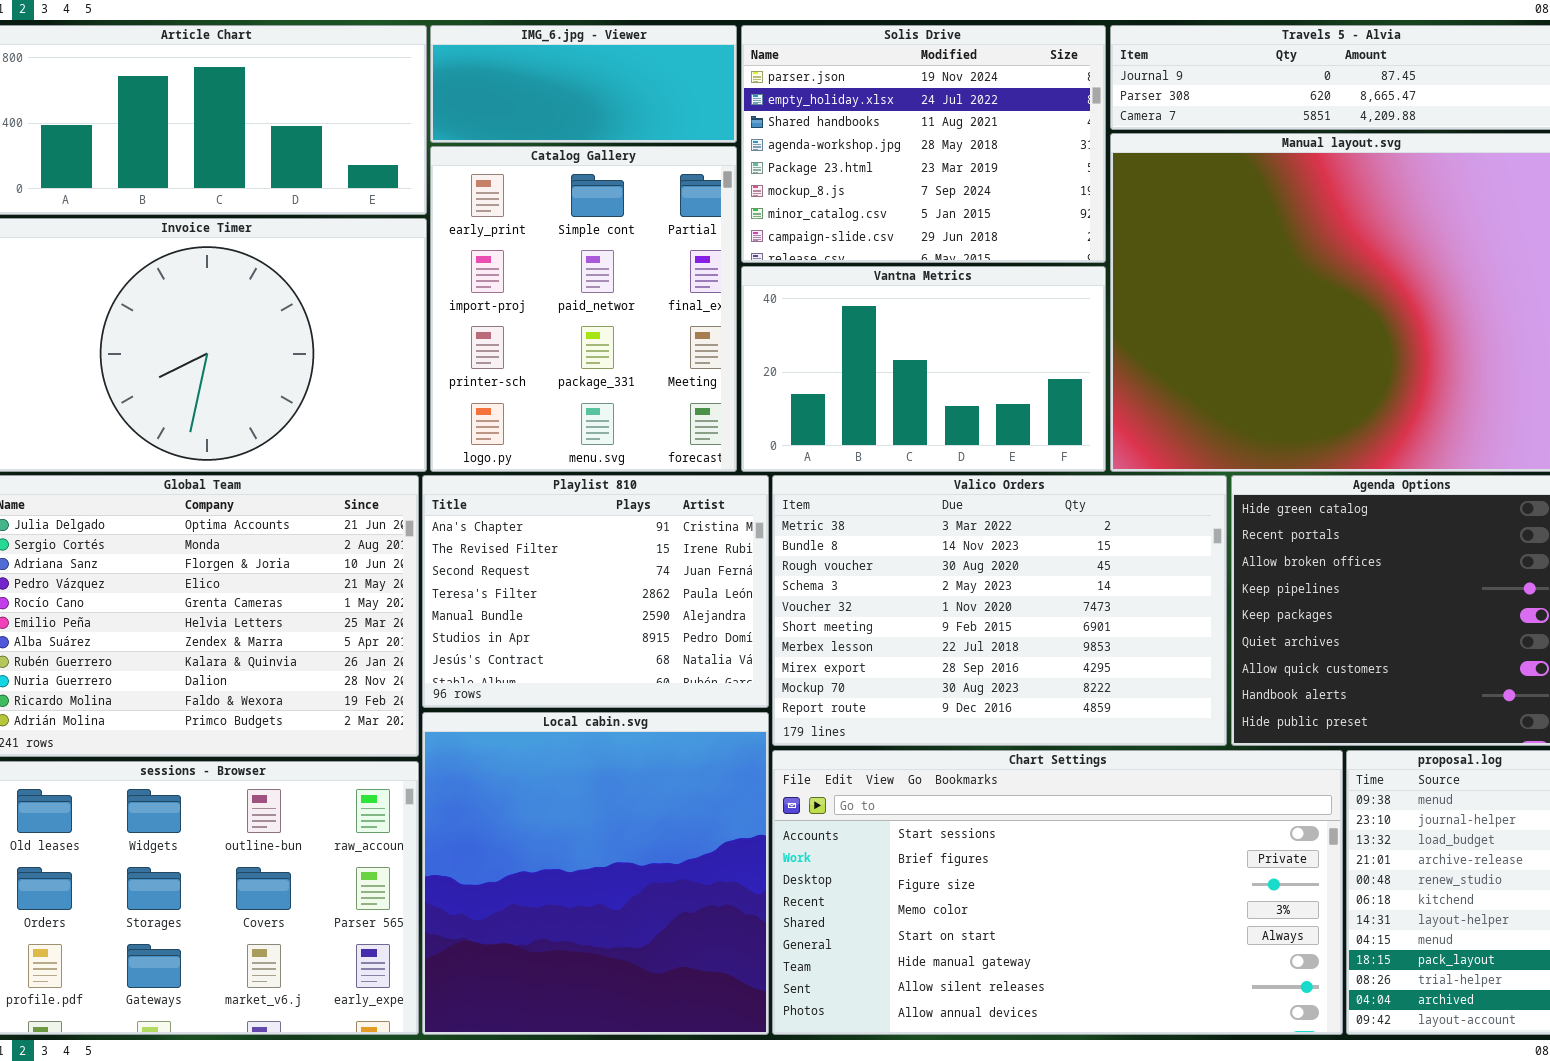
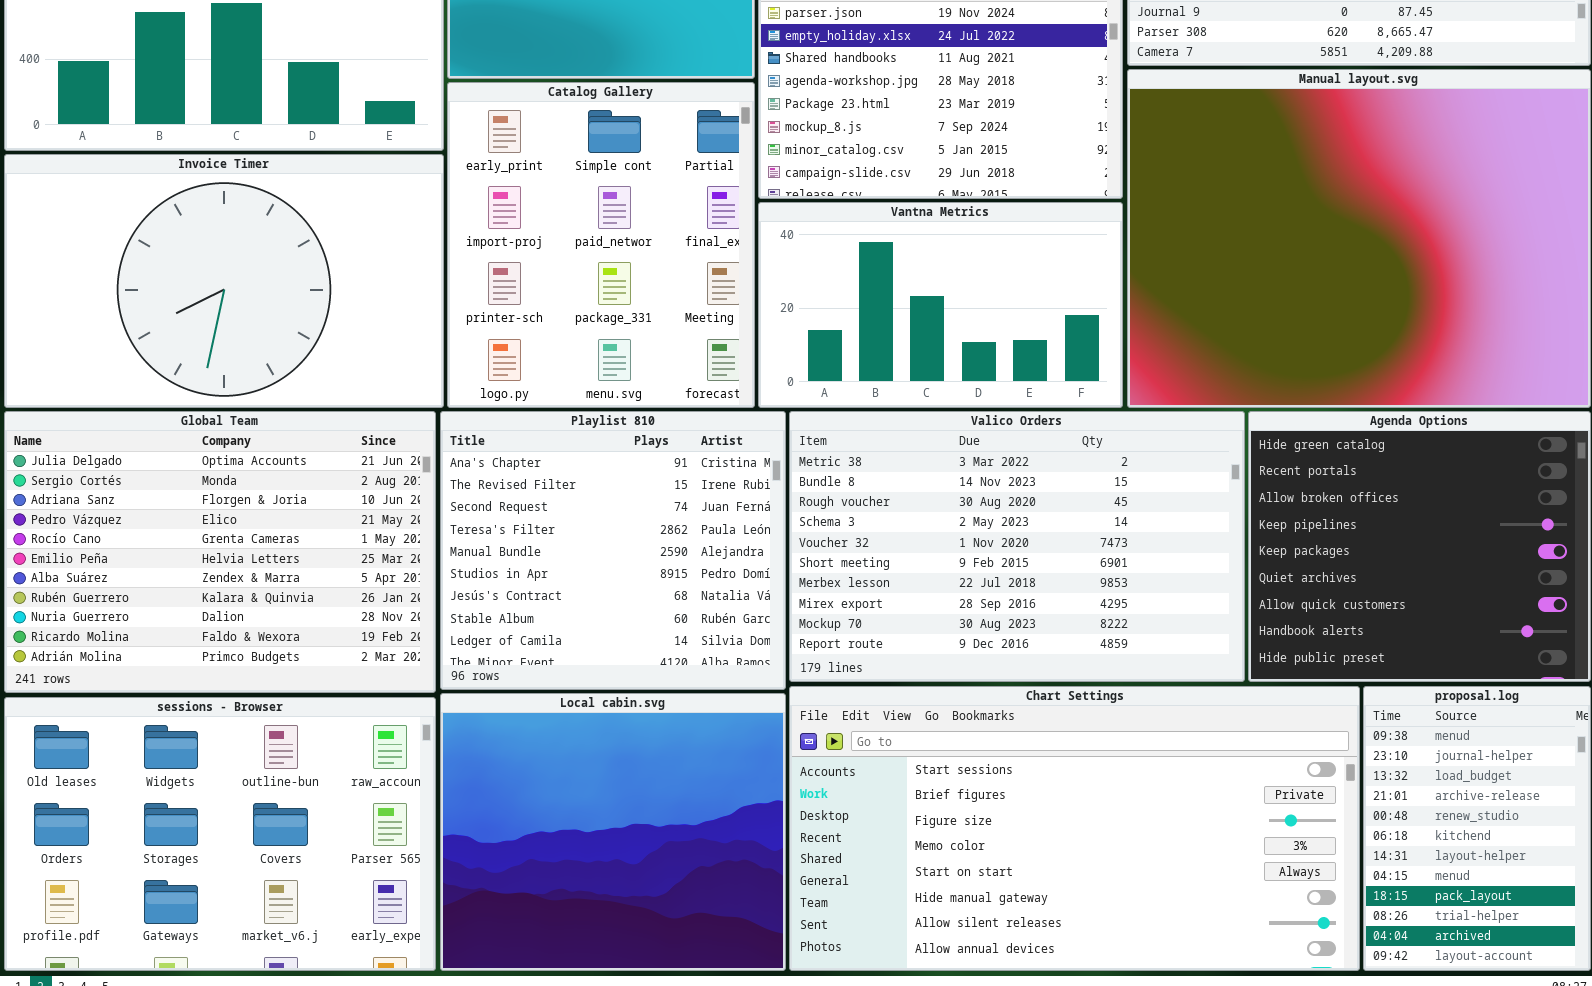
Playlist 810: [422,475,769,708] -> [440,411,786,690], resized
Local cabin.svg: [422,712,769,1035] -> [440,693,786,971], resized

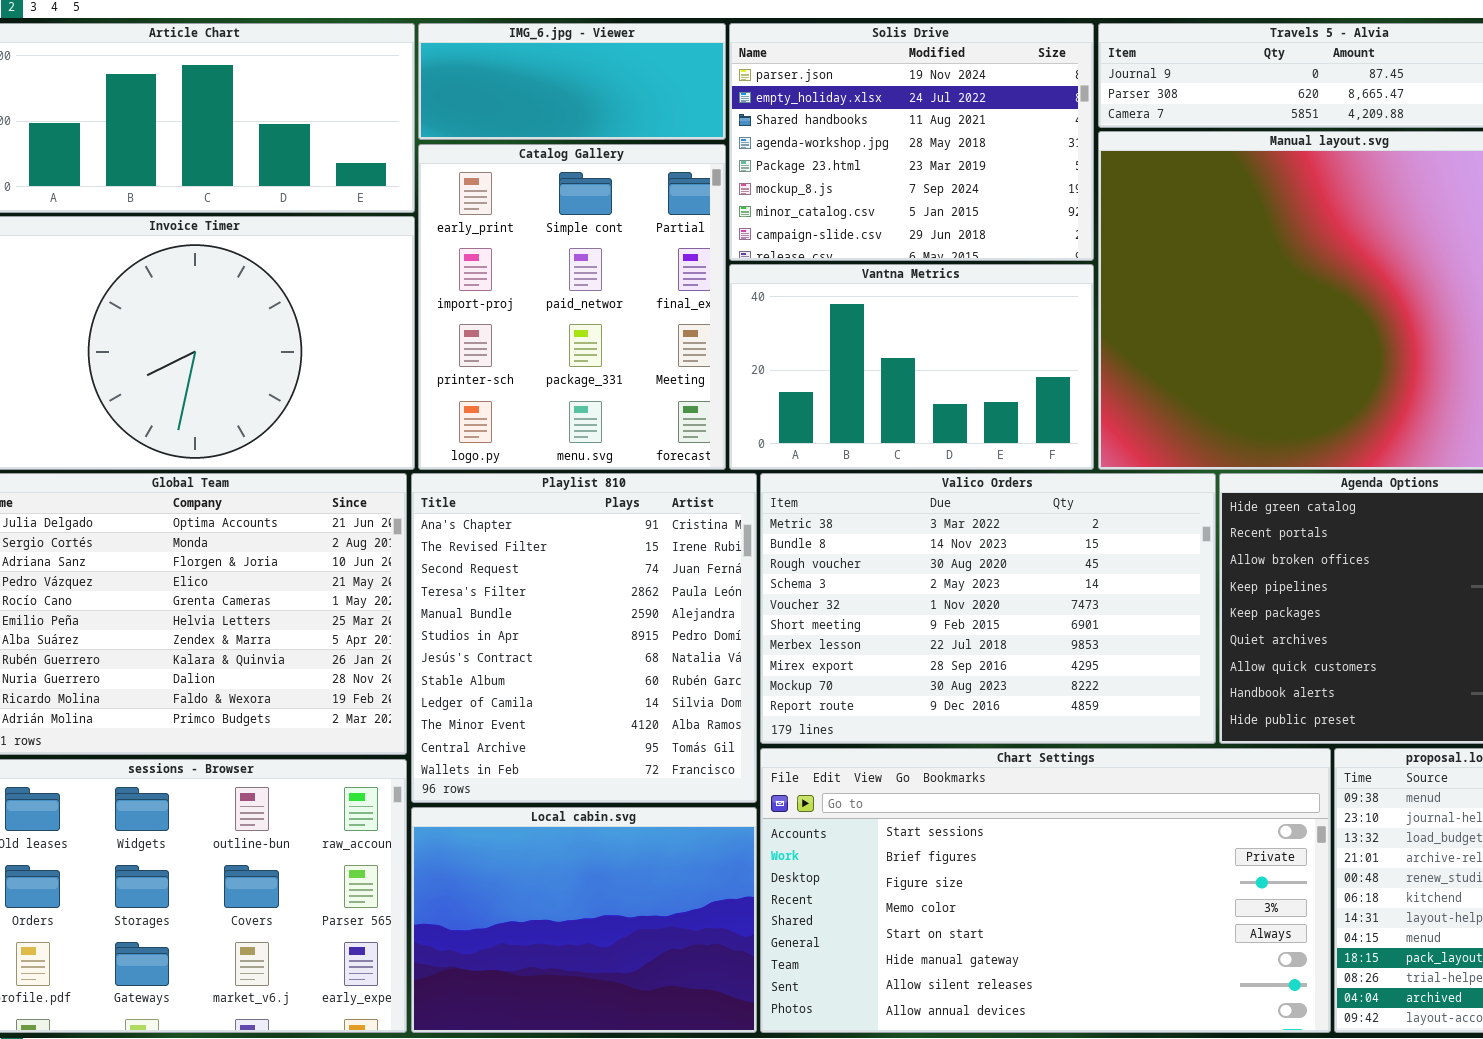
Playlist 810: [440,411,786,690] -> [411,473,757,803], resized
Local cabin.svg: [440,693,786,971] -> [411,807,757,1033], resized

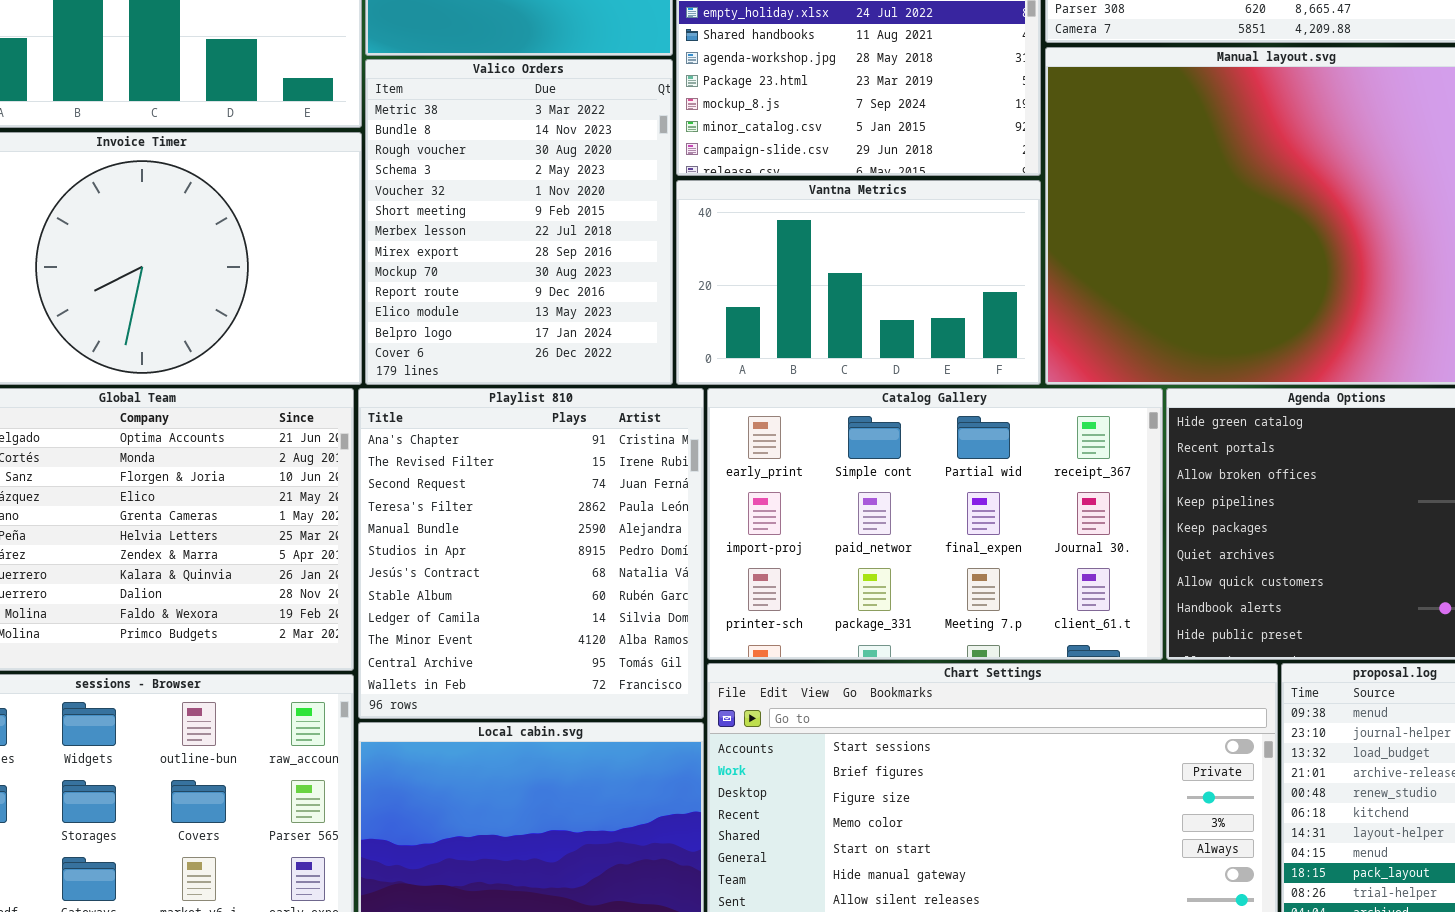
Catalog Gallery: [418,144,726,470] -> [707,388,1163,660], moved, resized
Valico Orders: [760,473,1216,744] -> [365,59,673,385], moved, resized

